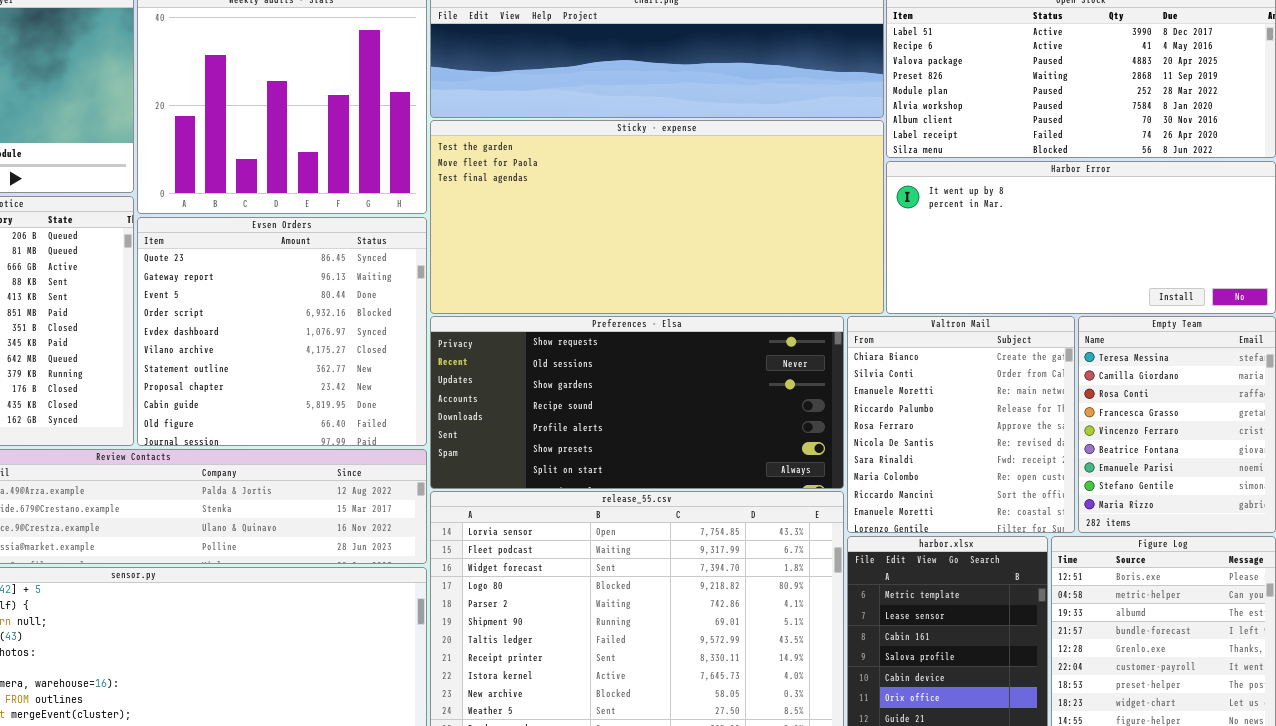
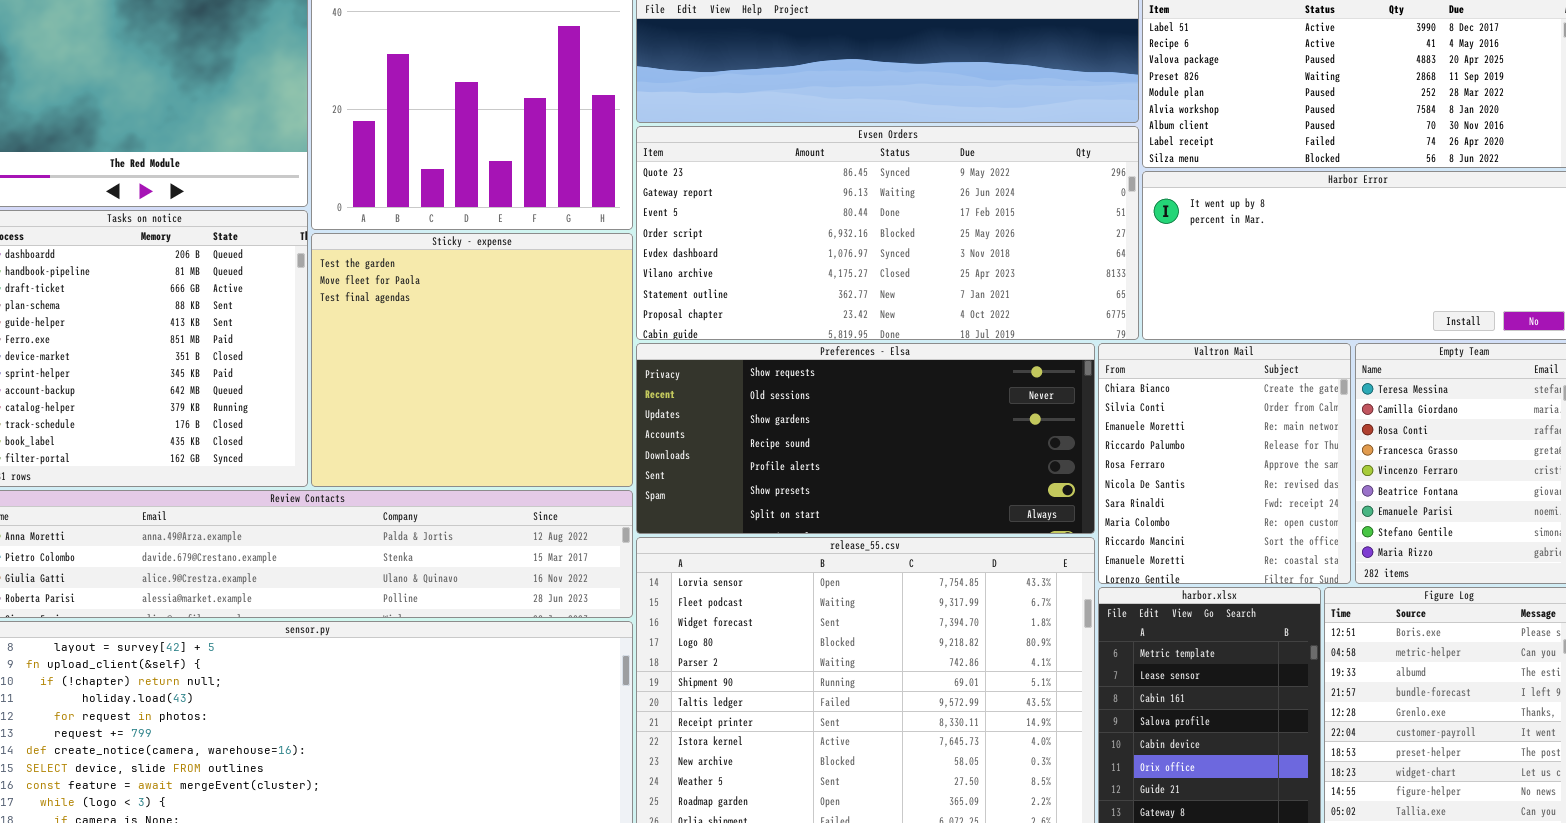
Sticky - expense: [430,120,884,314] -> [311,233,633,487], moved, resized
Evsen Orders: [137,217,427,446] -> [636,126,1139,340], moved, resized

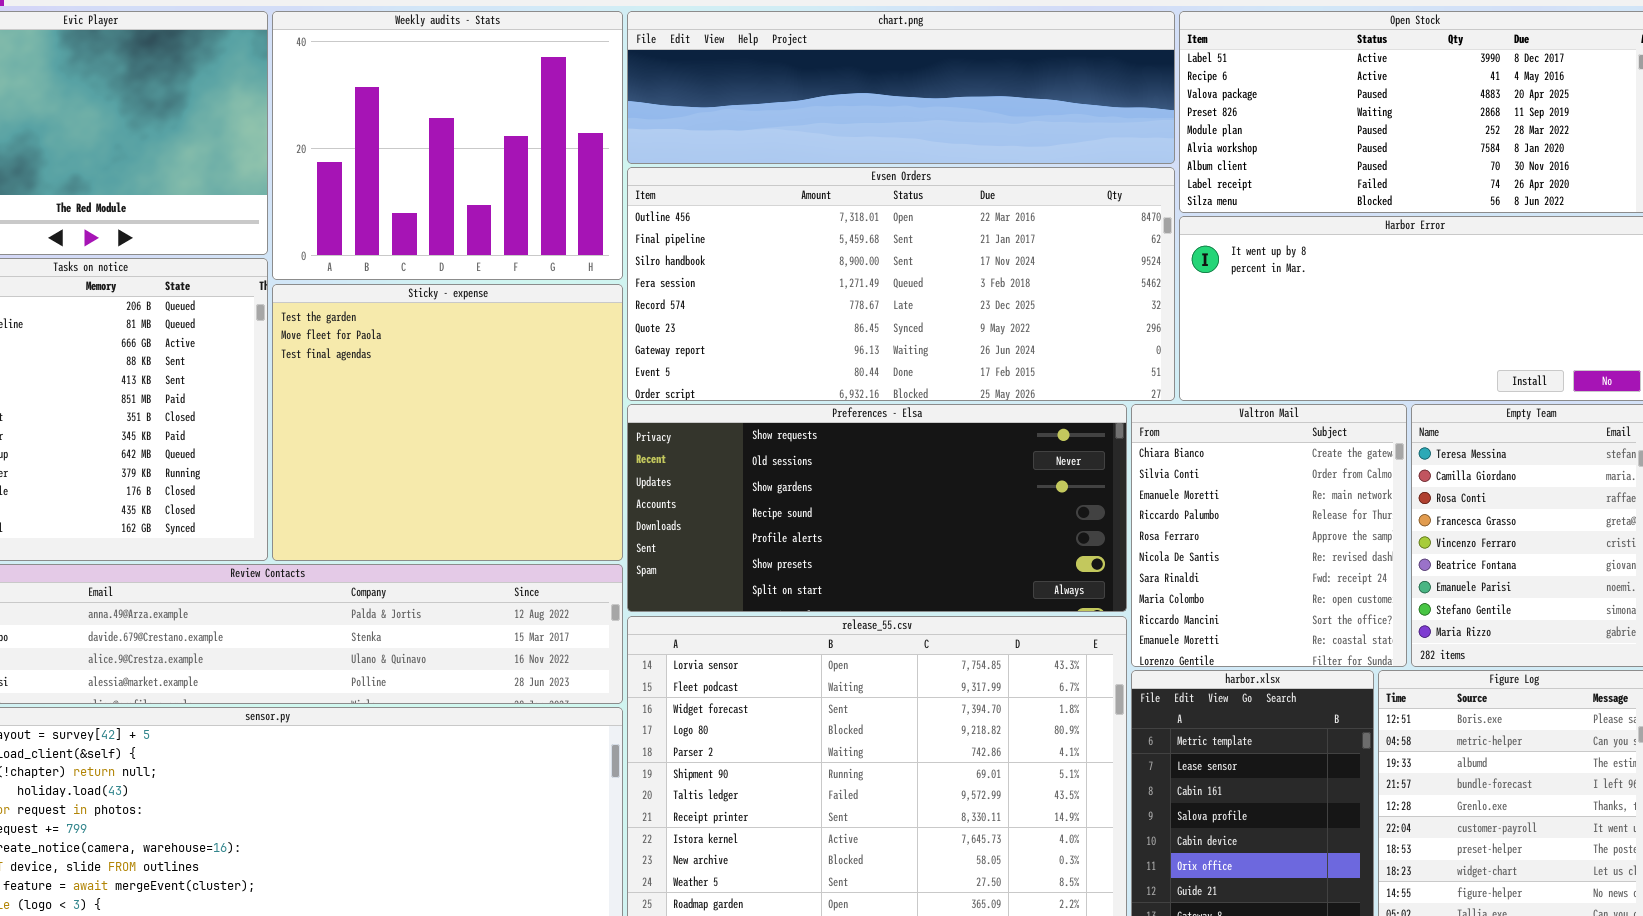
Evsen Orders: [636,126,1139,340] -> [627,167,1175,401], scrolled up 5 rows

